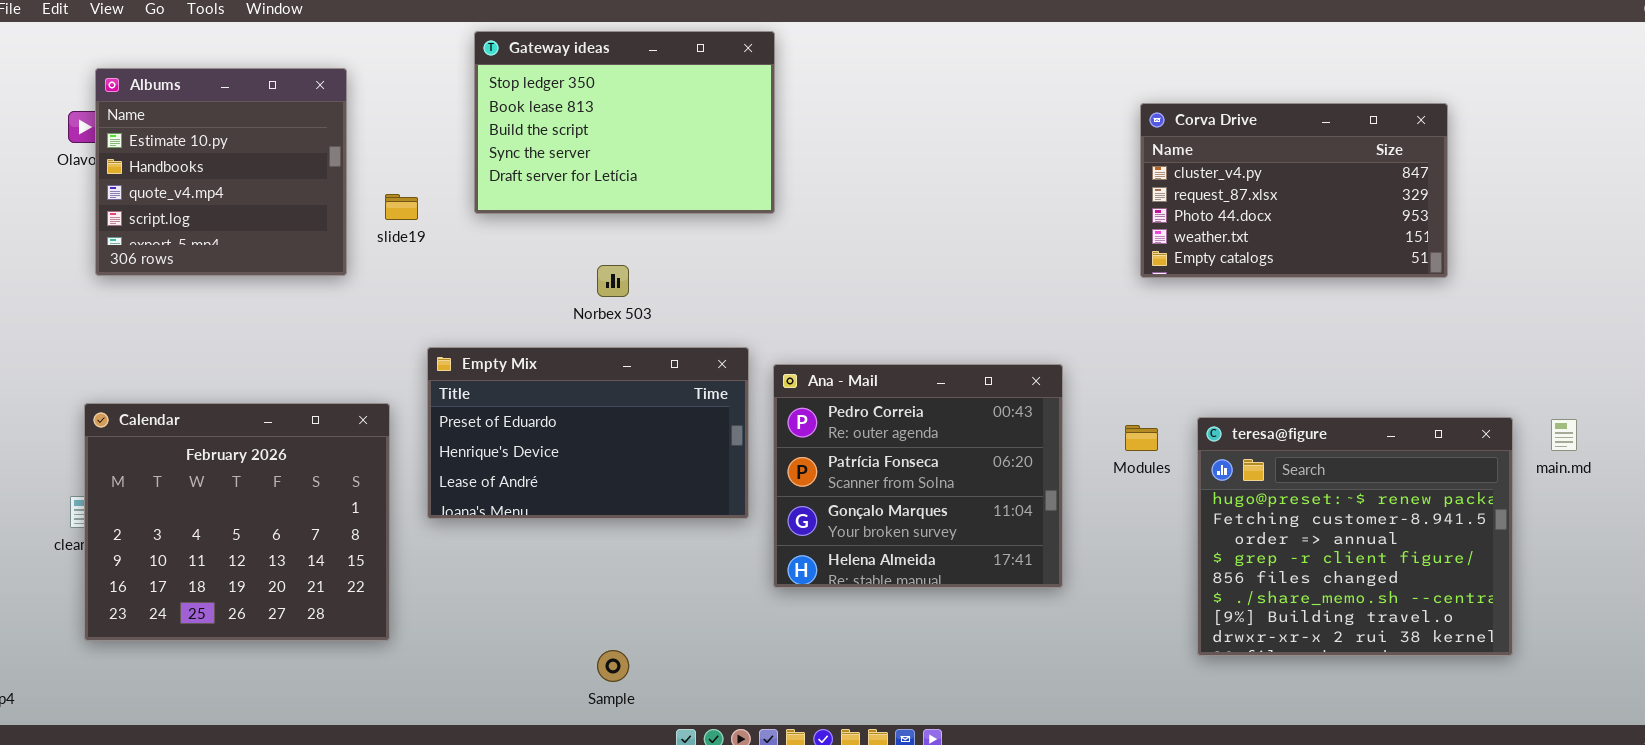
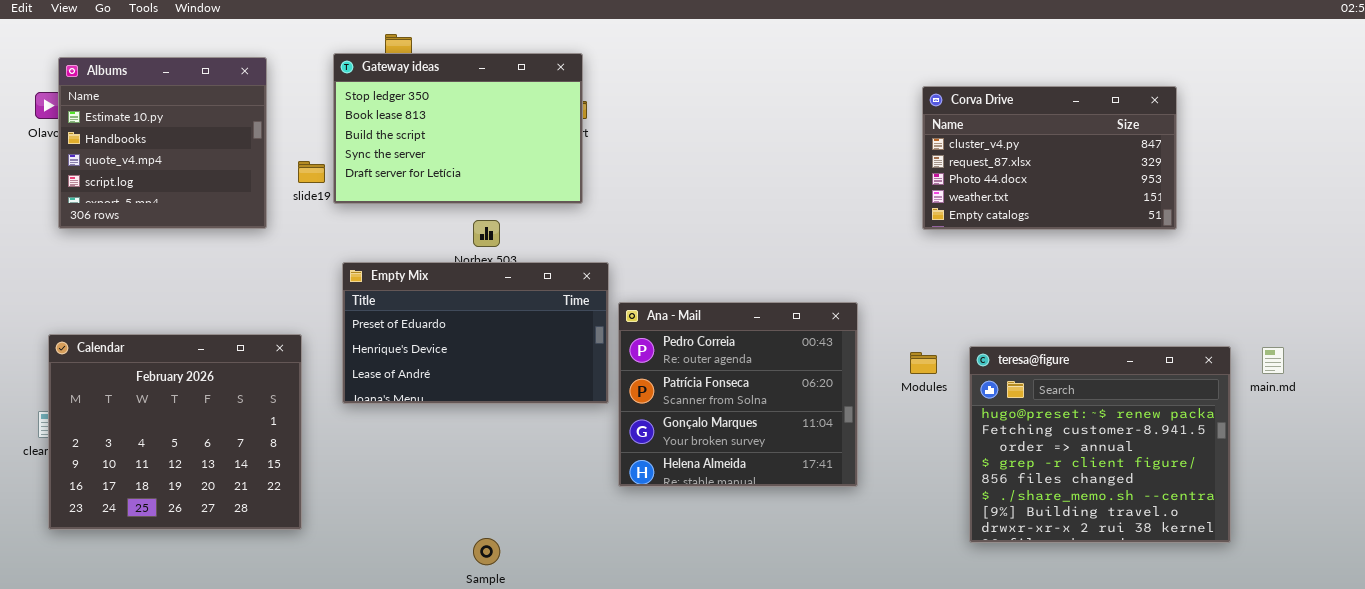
Gateway ideas: [474,31,775,214] -> [333,53,583,204], moved
Empty Mix: [427,347,749,519] -> [342,262,609,404], moved

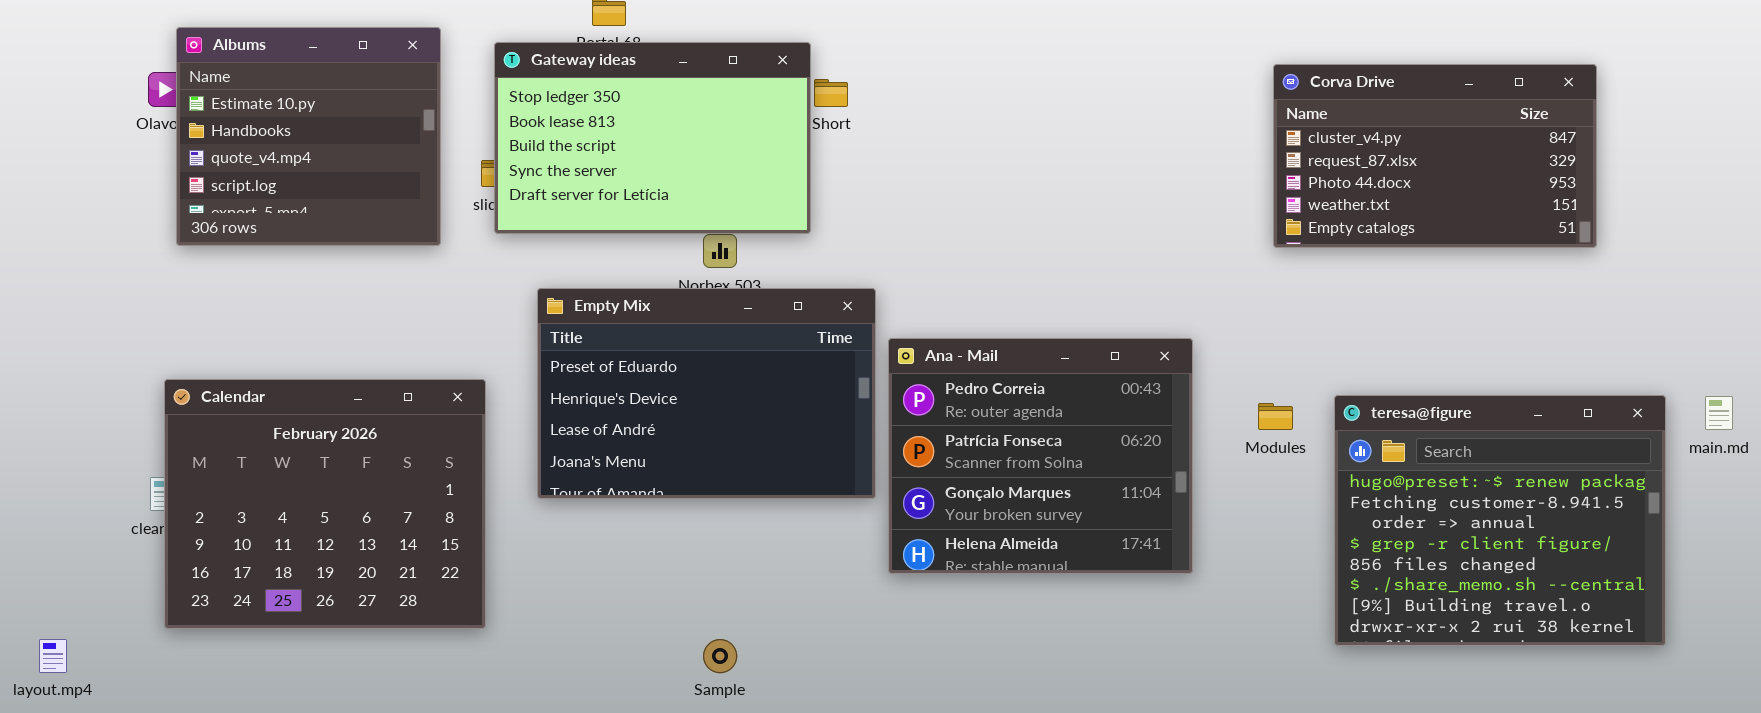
Gateway ideas: [333,53,583,204] -> [494,42,811,234], moved
Empty Mix: [342,262,609,404] -> [537,288,876,499], resized

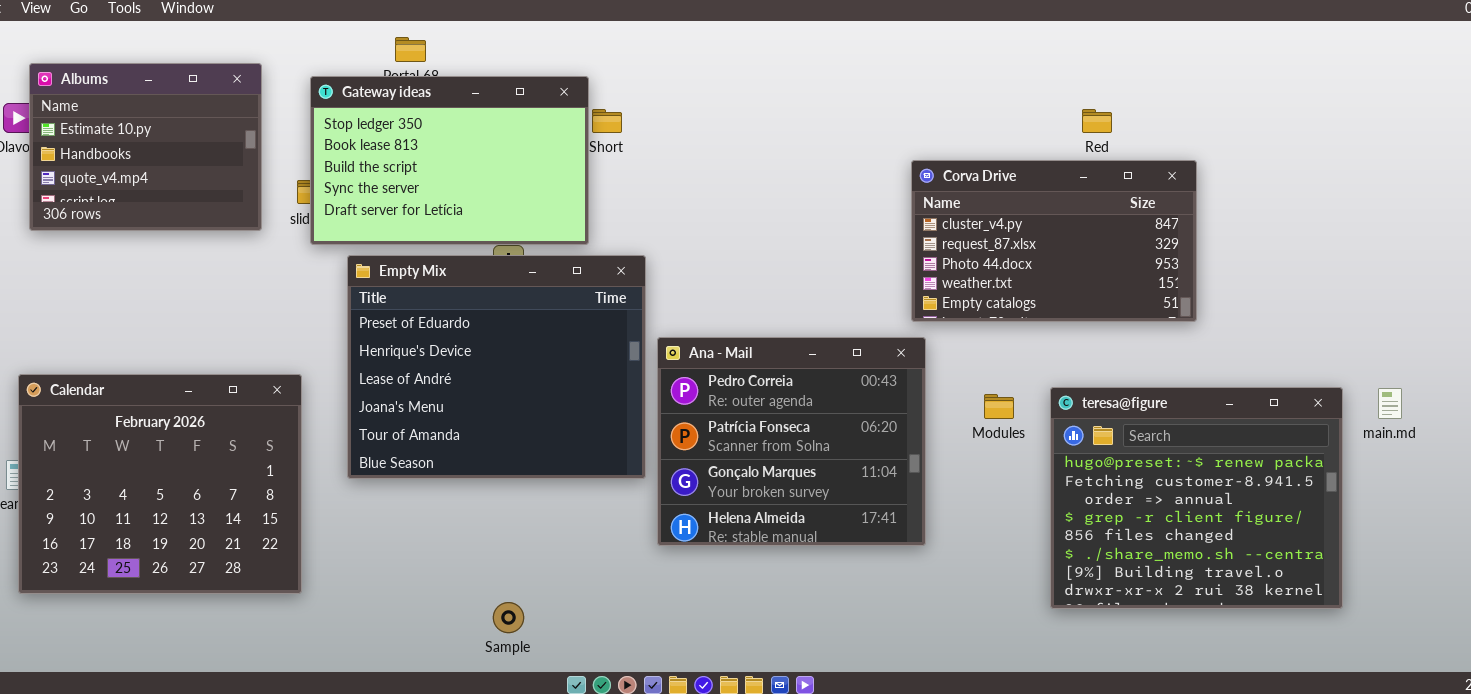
Albums: [176,27,441,246] -> [29,63,262,231], resized
Corva Drive: [1273,64,1597,248] -> [911,160,1197,322], moved
Empty Mix: [537,288,876,499] -> [347,255,646,479], resized

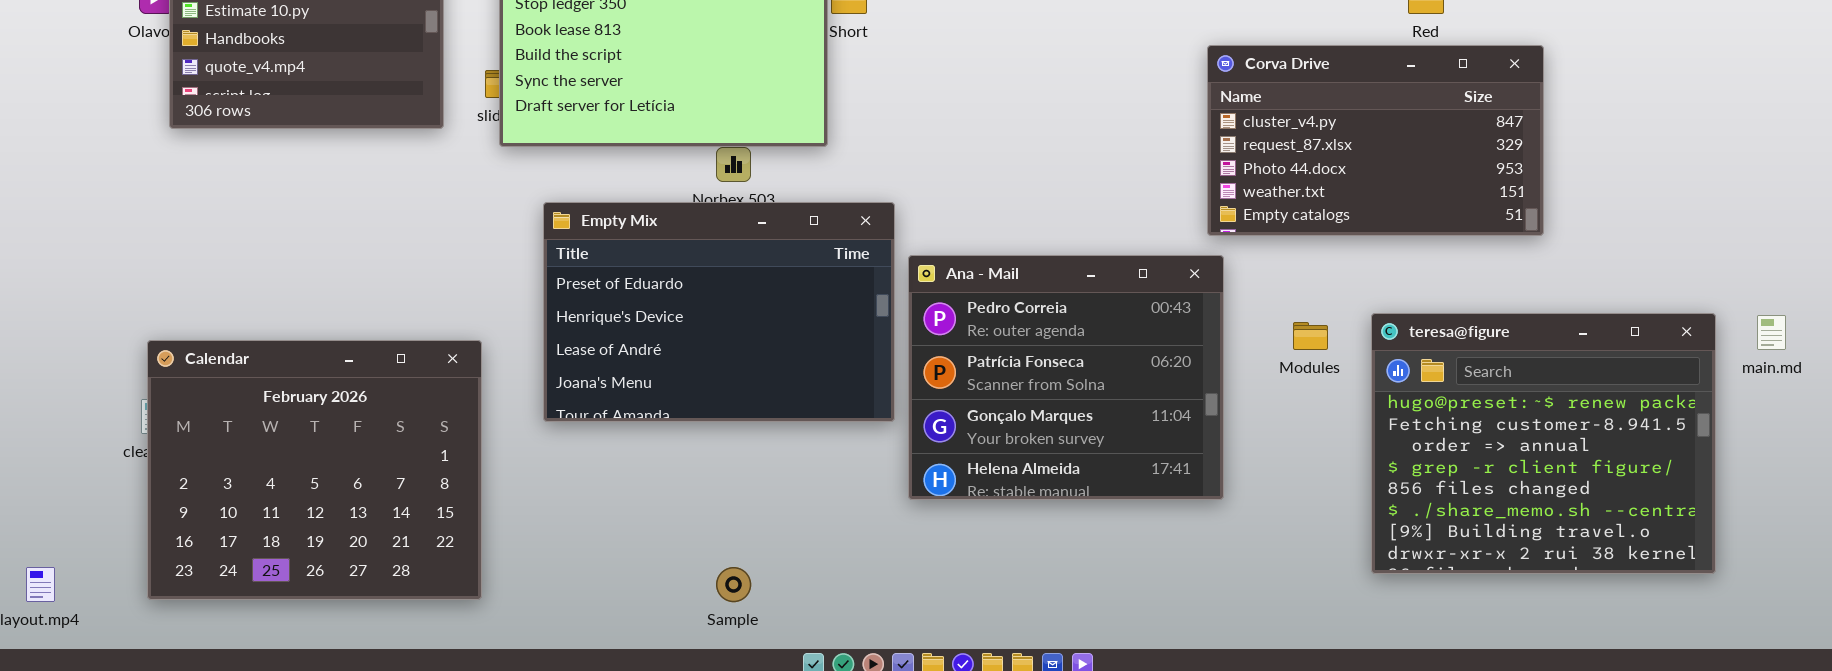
Empty Mix: [347,255,646,479] -> [543,202,895,422], resized
Calendar: [18,374,302,594] -> [147,340,482,600], moved

